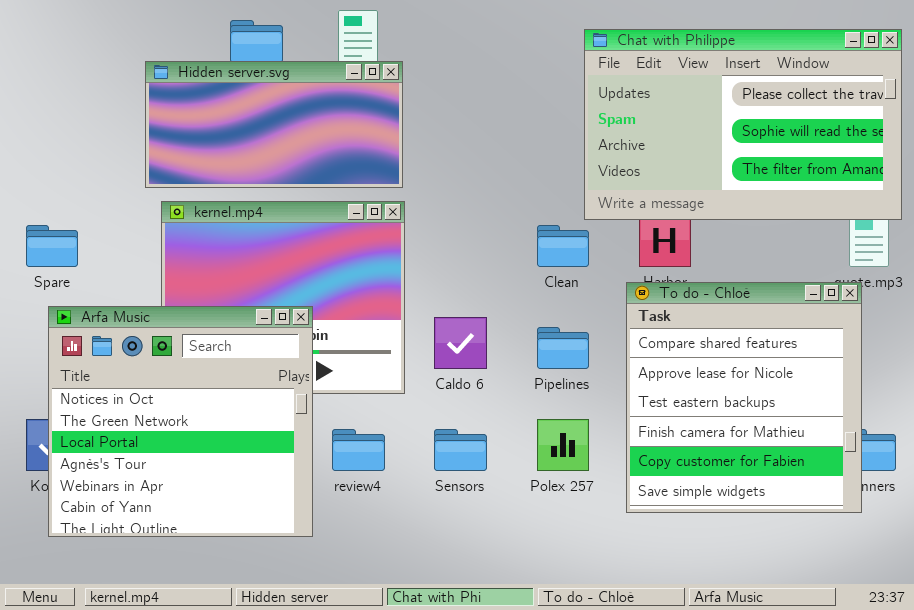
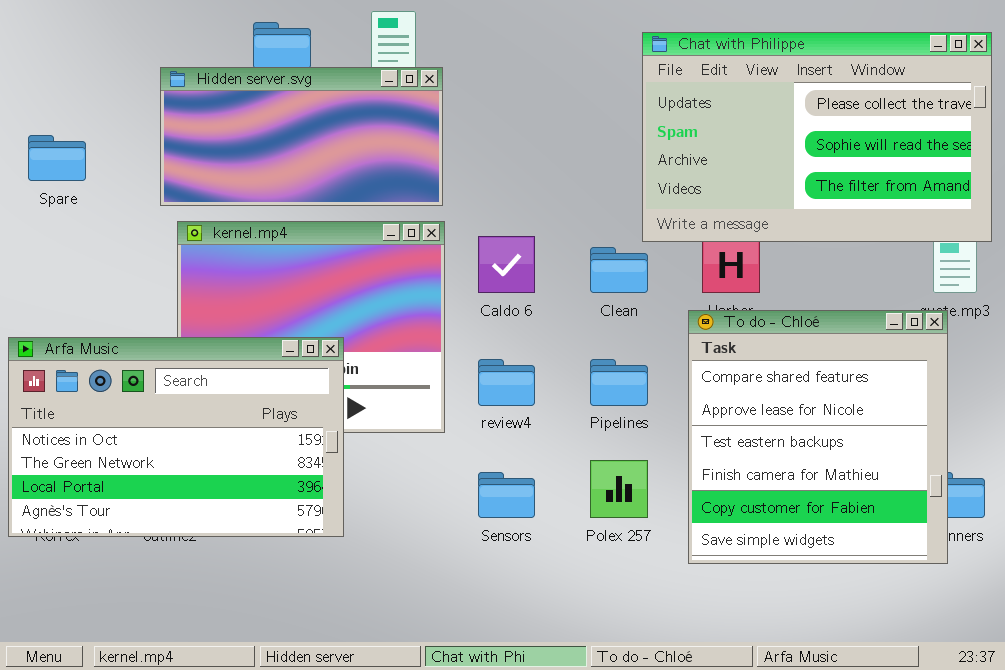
Spare: [26,225,78,267] -> [28,135,86,181], moved
Arfa Music: [48,306,313,537] -> [8,337,344,537], resized
Caldo 6: [434,317,487,369] -> [478,236,535,293], moved
review4: [332,429,385,471] -> [478,359,535,406], moved

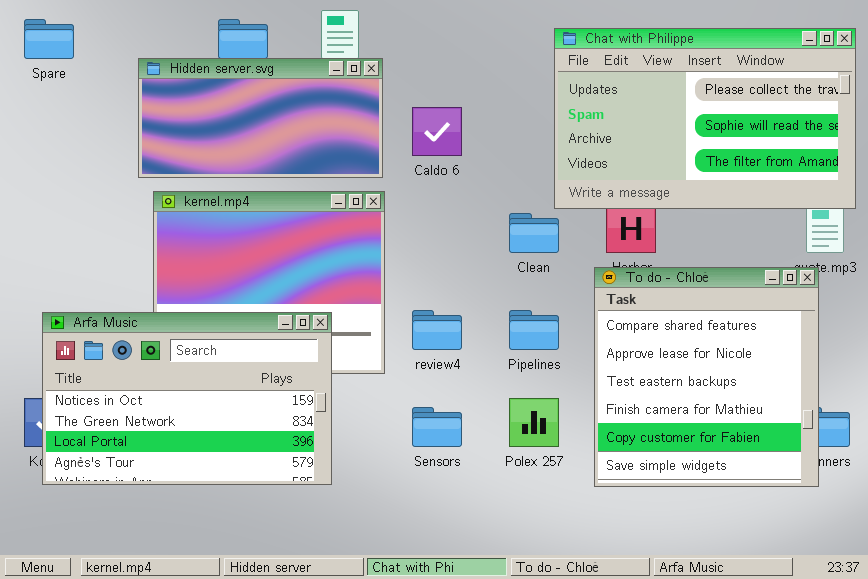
Spare: [28,135,86,181] -> [24,19,74,59], moved
Caldo 6: [478,236,535,293] -> [412,107,462,156], moved
Arfa Music: [8,337,344,537] -> [42,312,332,485], moved

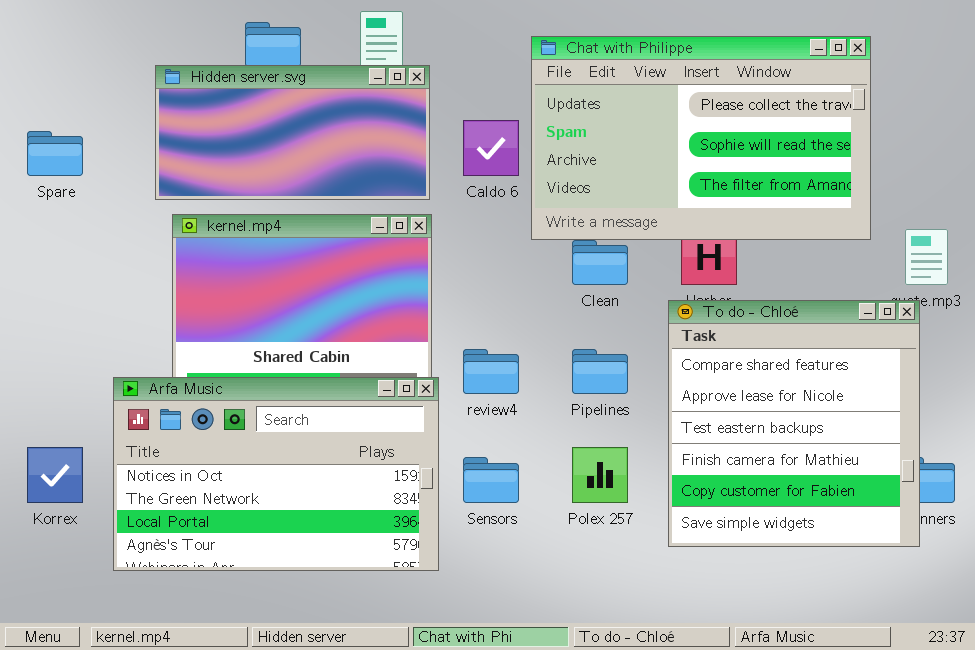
Spare: [24,19,74,59] -> [27,131,83,176], moved
Chat with Philippe: [554,28,856,209] -> [531,36,871,240], moved
Arfa Music: [42,312,332,485] -> [113,377,439,571], moved

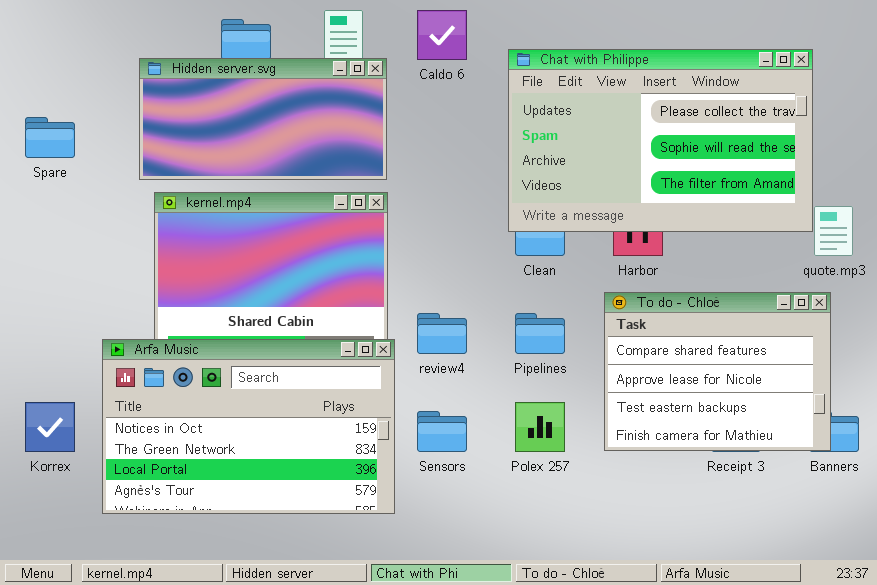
Chat with Philippe: [531,36,871,240] -> [508,49,813,232], moved
Caldo 6: [463,120,519,176] -> [417,10,467,60], moved
To do - Chloé: [668,300,920,547] -> [604,292,831,451], moved, resized

